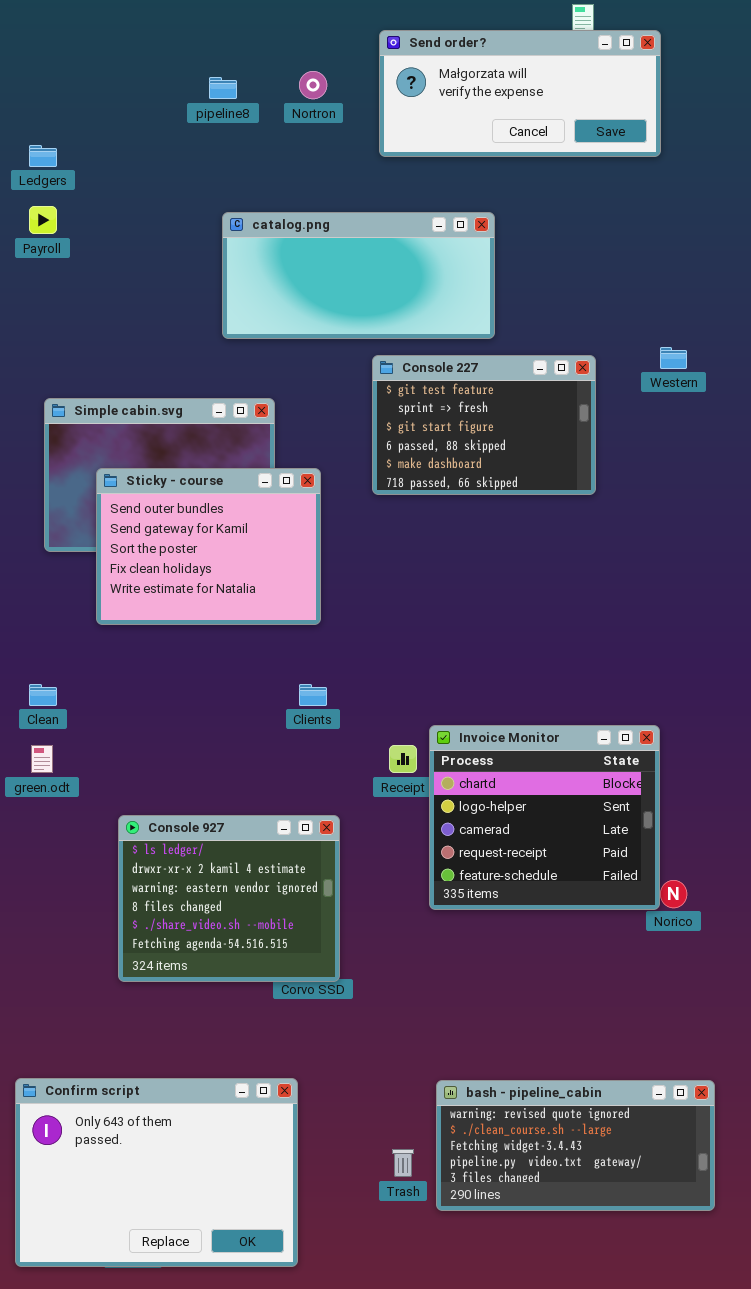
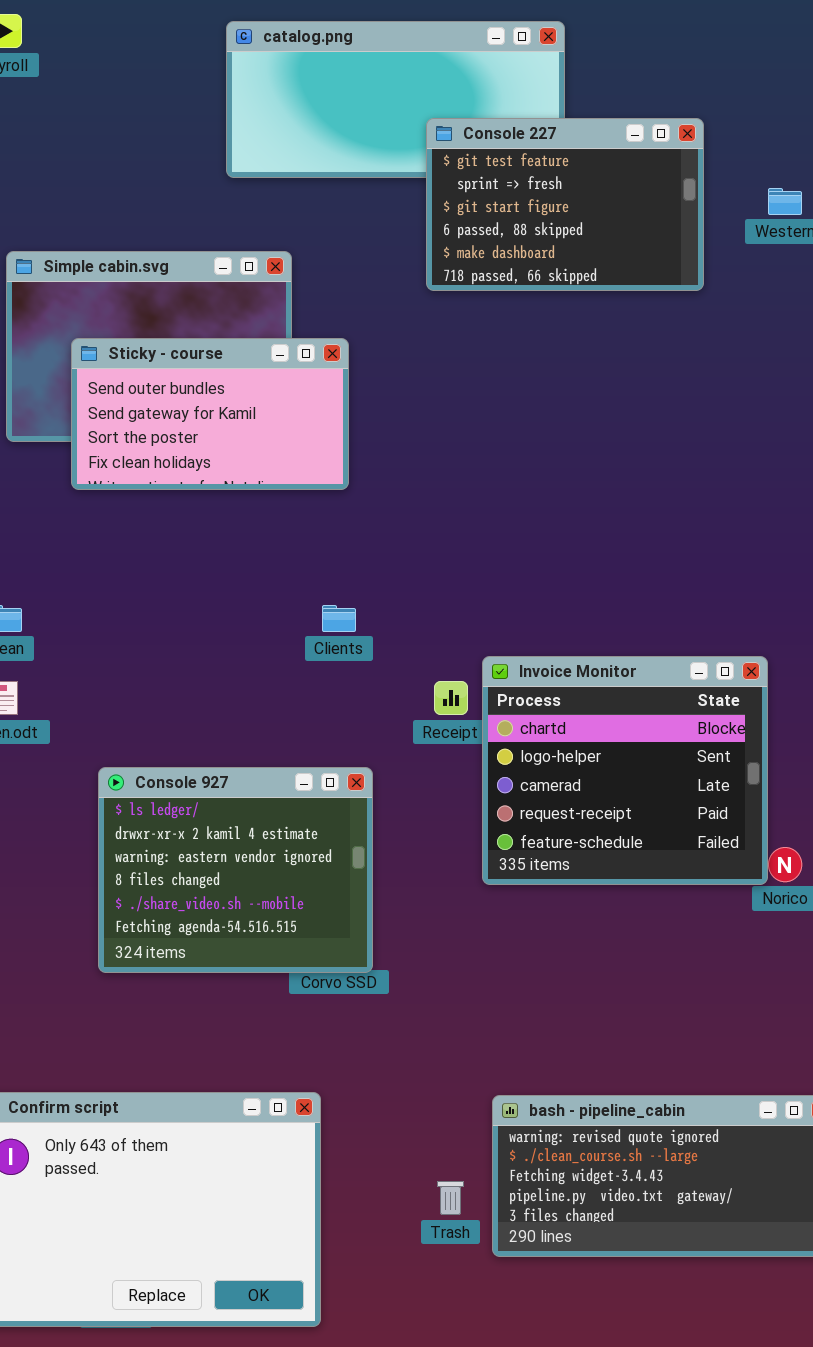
Console 227: [372,355,596,495] -> [426,118,704,291], moved
Sticky - course: [96,468,321,625] -> [71,338,349,490], resized

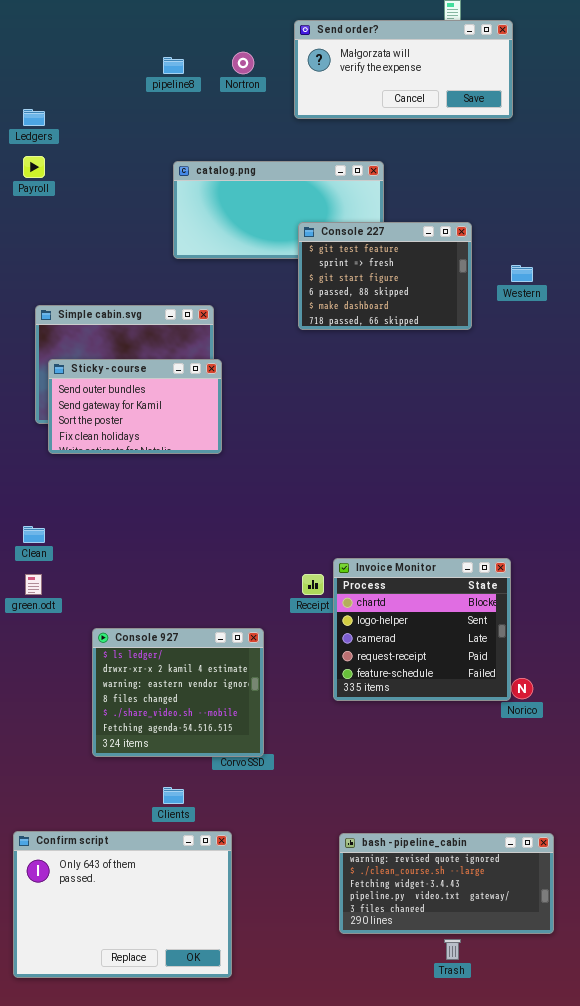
Sticky - course: [71,338,349,490] -> [48,359,222,454], moved
Clients: [322,605,356,632] -> [163,787,184,804], moved
Trash: [437,1181,464,1215] -> [444,939,461,960], moved

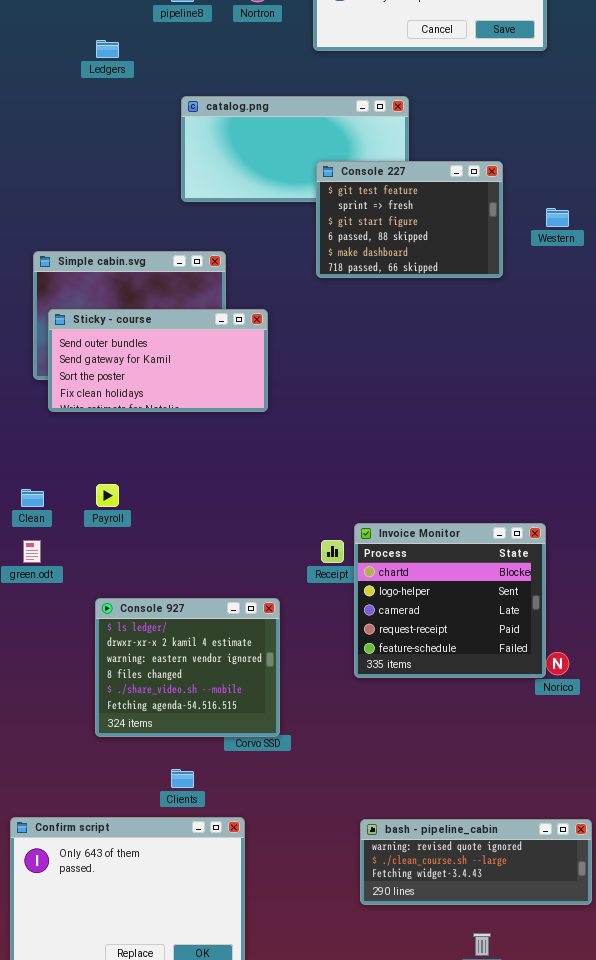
Ledgers: [23,109,45,126] -> [96,40,119,58], moved
Payroll: [23,156,45,178] -> [96,484,119,507], moved
Sticky - course: [48,359,222,454] -> [48,309,268,412], resized
bash - pipeline_cabin: [339,833,554,934] -> [360,819,592,905], resized

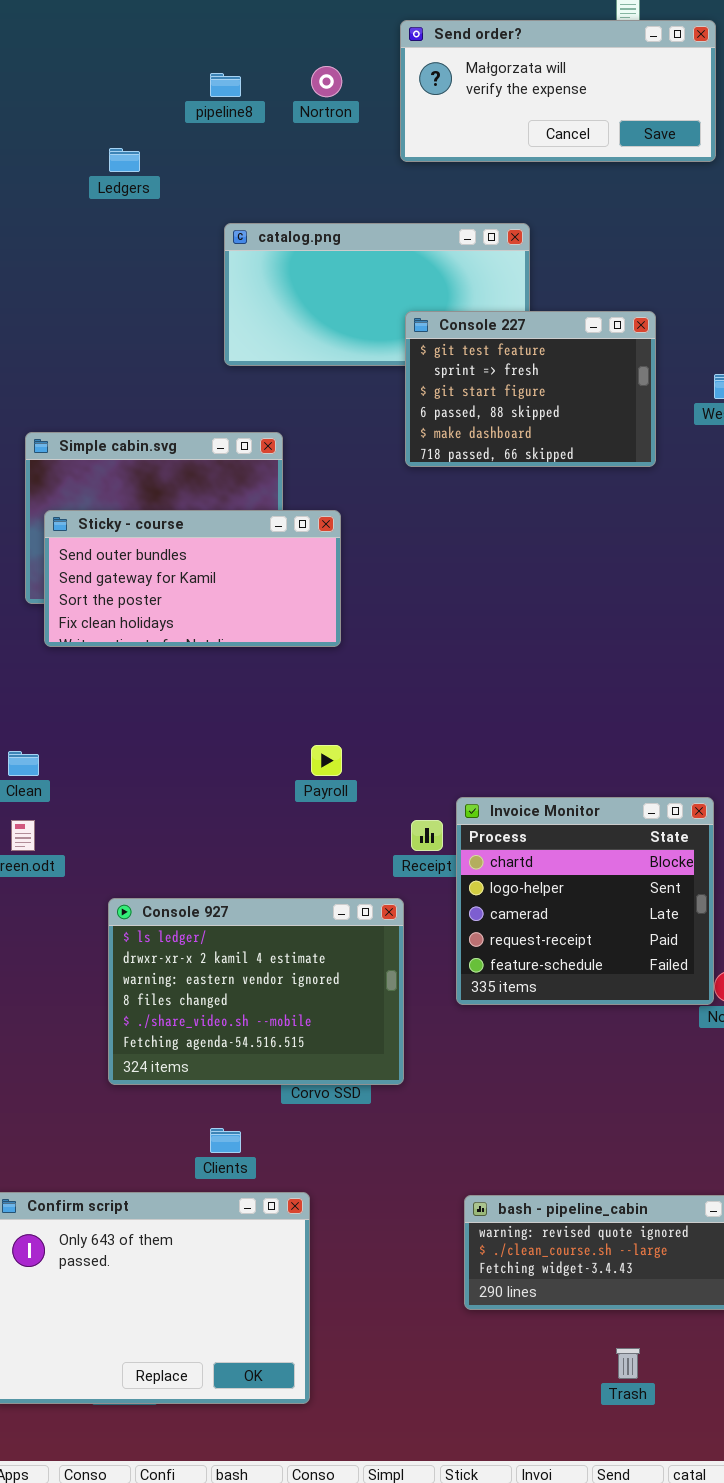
Payroll: [96,484,119,507] -> [311,745,342,776], moved
Console 927: [95,598,280,737] -> [108,898,404,1085], resized

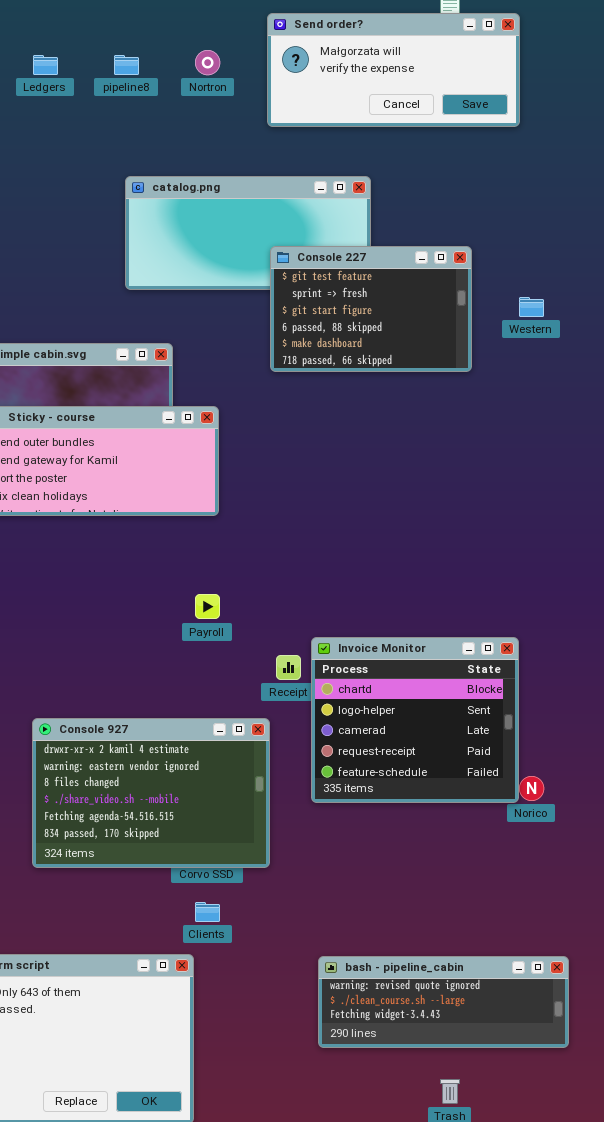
Ledgers: [109,148,140,172] -> [33,55,58,75], moved
Console 927: [108,898,404,1085] -> [32,718,270,868], scrolled down 1 row
Clients: [210,1128,241,1153] -> [195,902,220,922], moved

